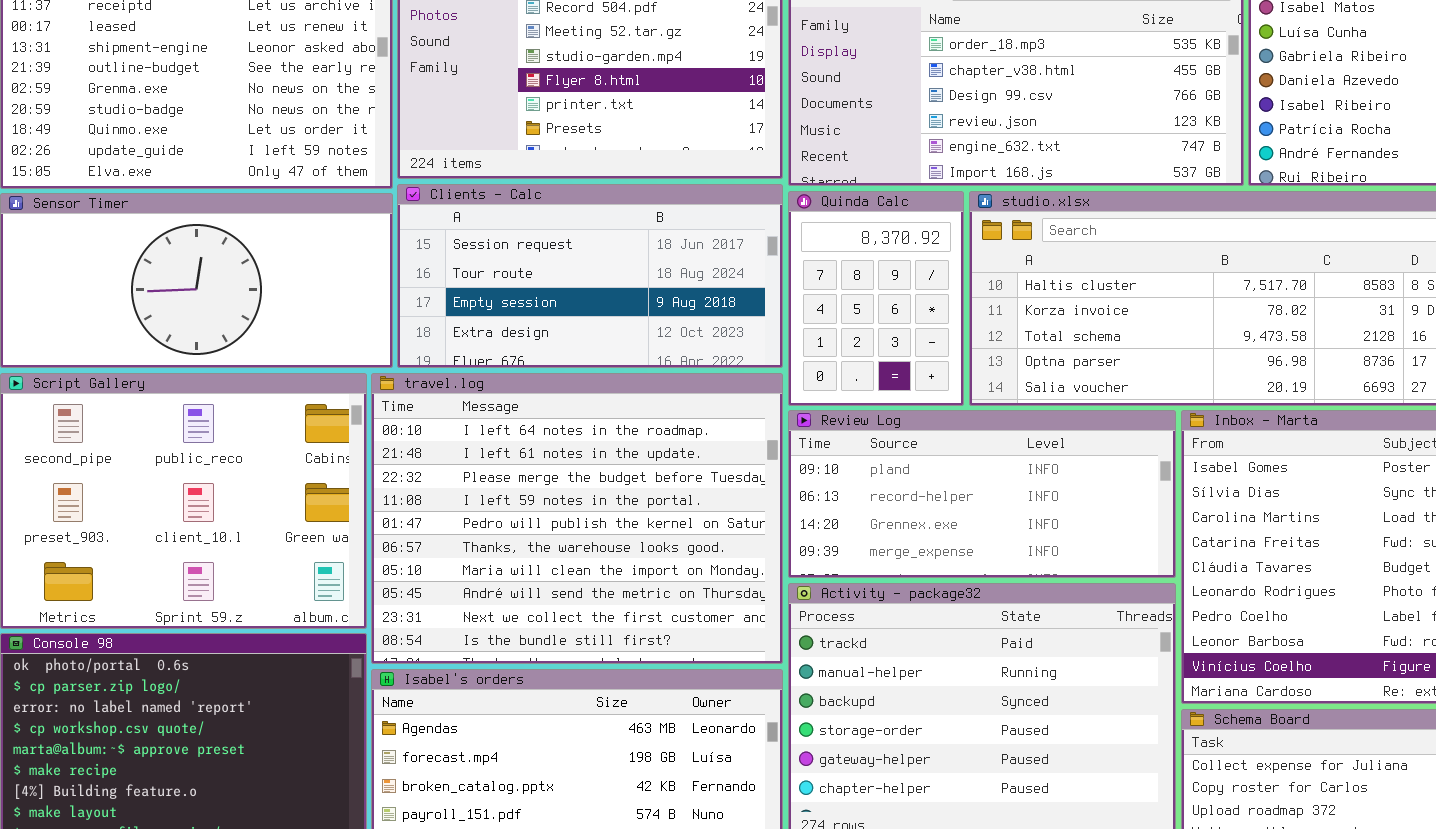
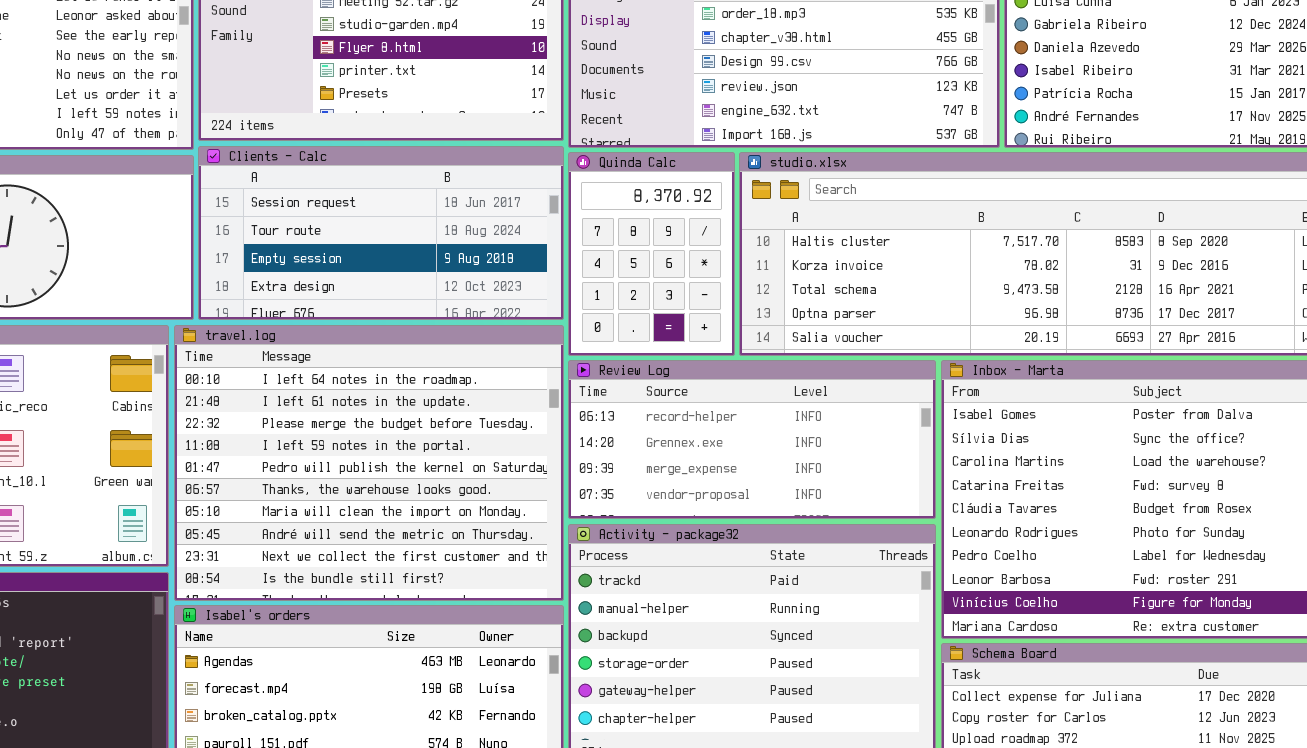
Review Log: [788,410,1176,578] -> [568,360,936,519], scrolled down 1 row

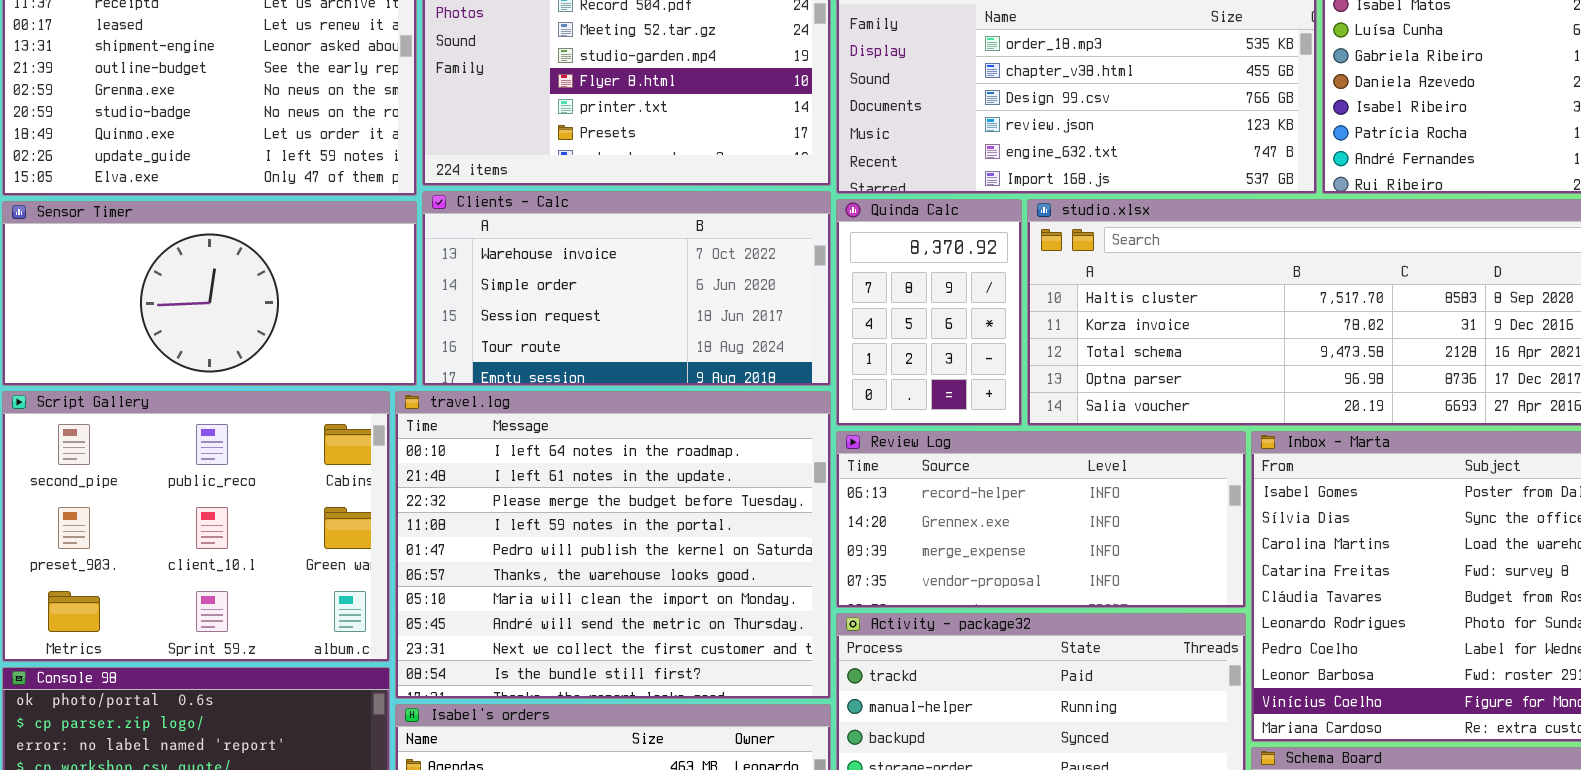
Clients - Calc: [198,146,564,320] -> [422,191,831,386], scrolled up 2 rows

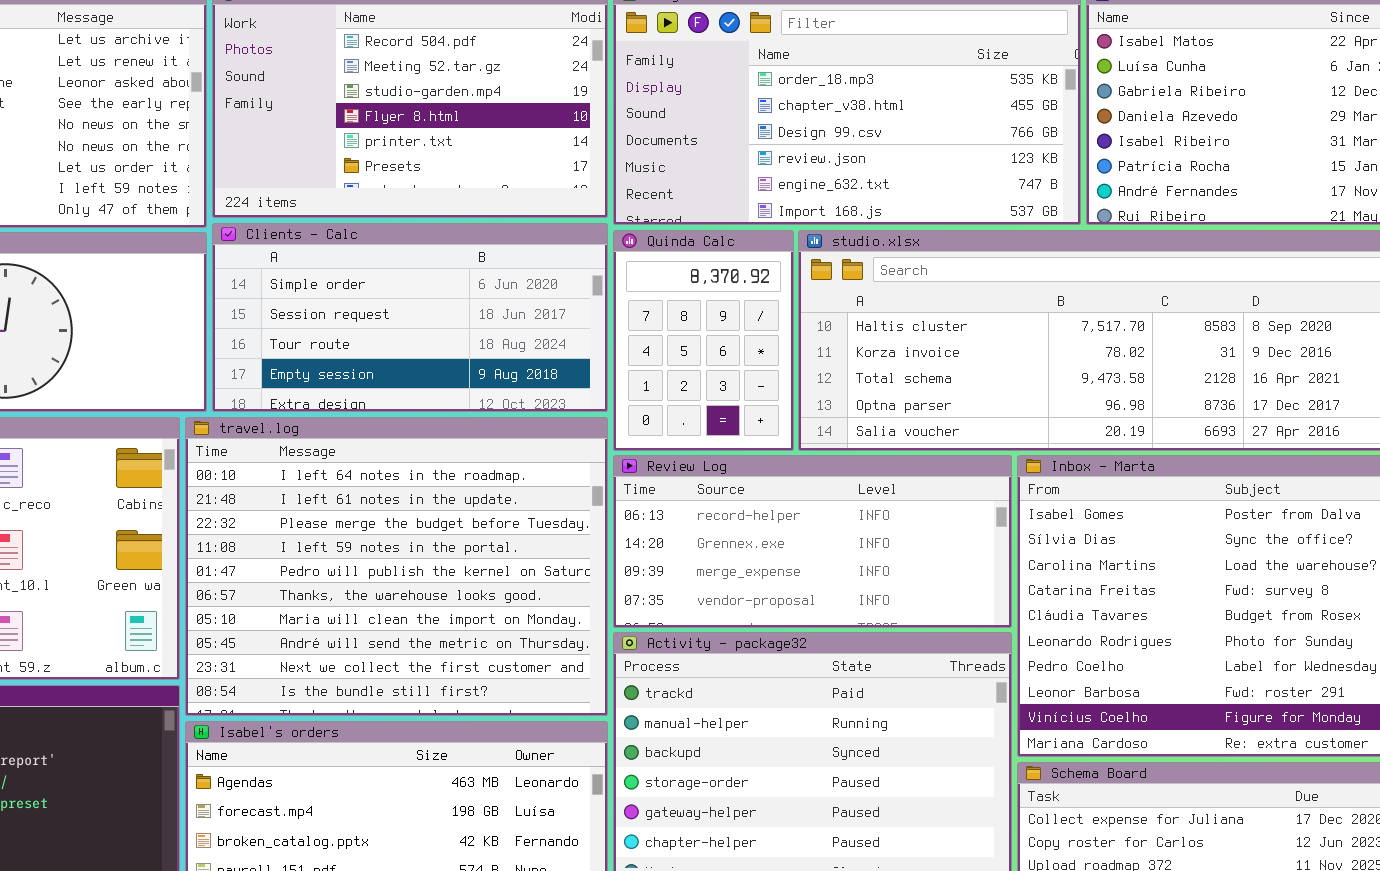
Clients - Calc: [422,191,831,386] -> [212,223,608,412], scrolled down 1 row

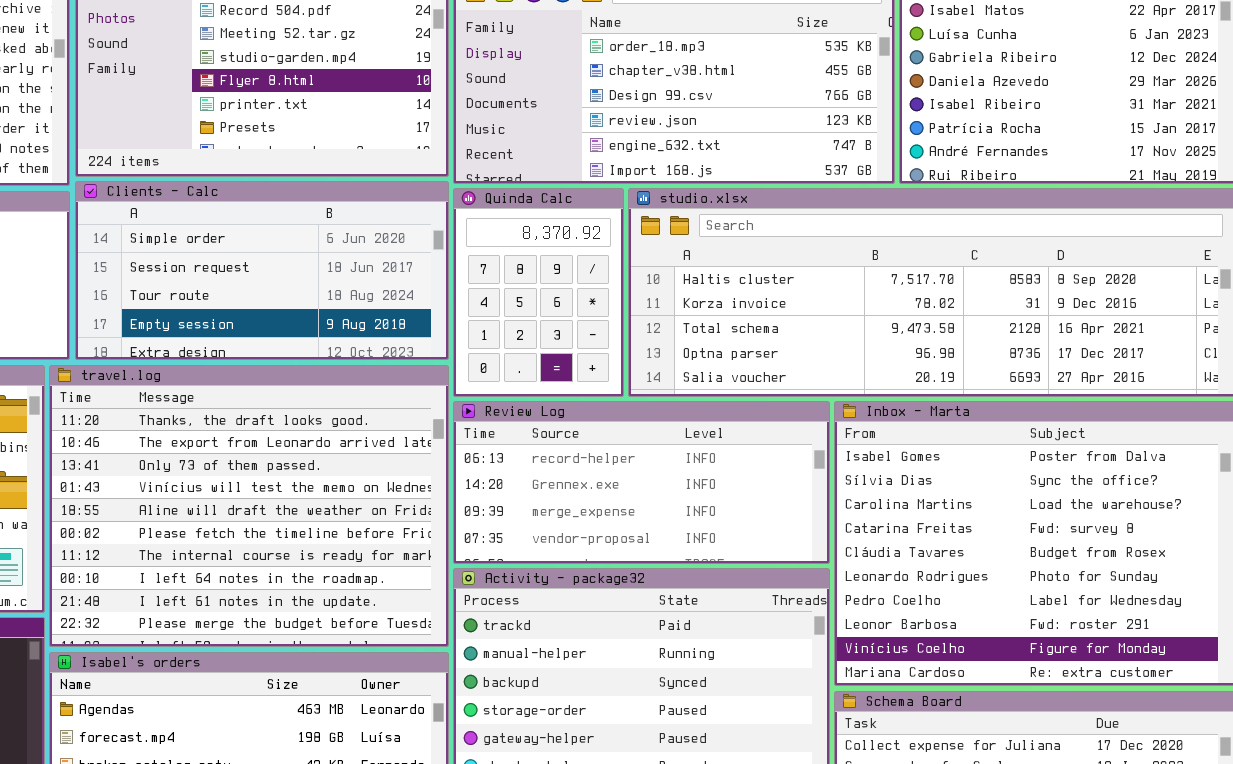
travel.log: [185,417,608,716] -> [49,365,449,647], scrolled up 7 rows

